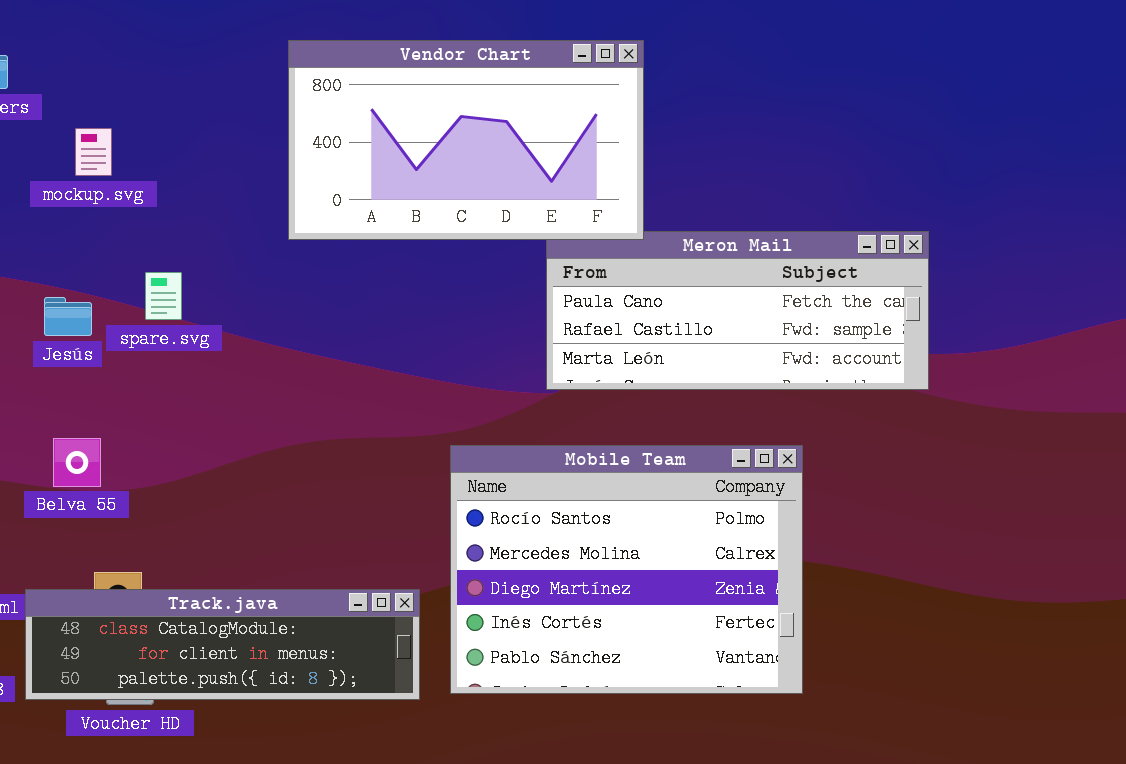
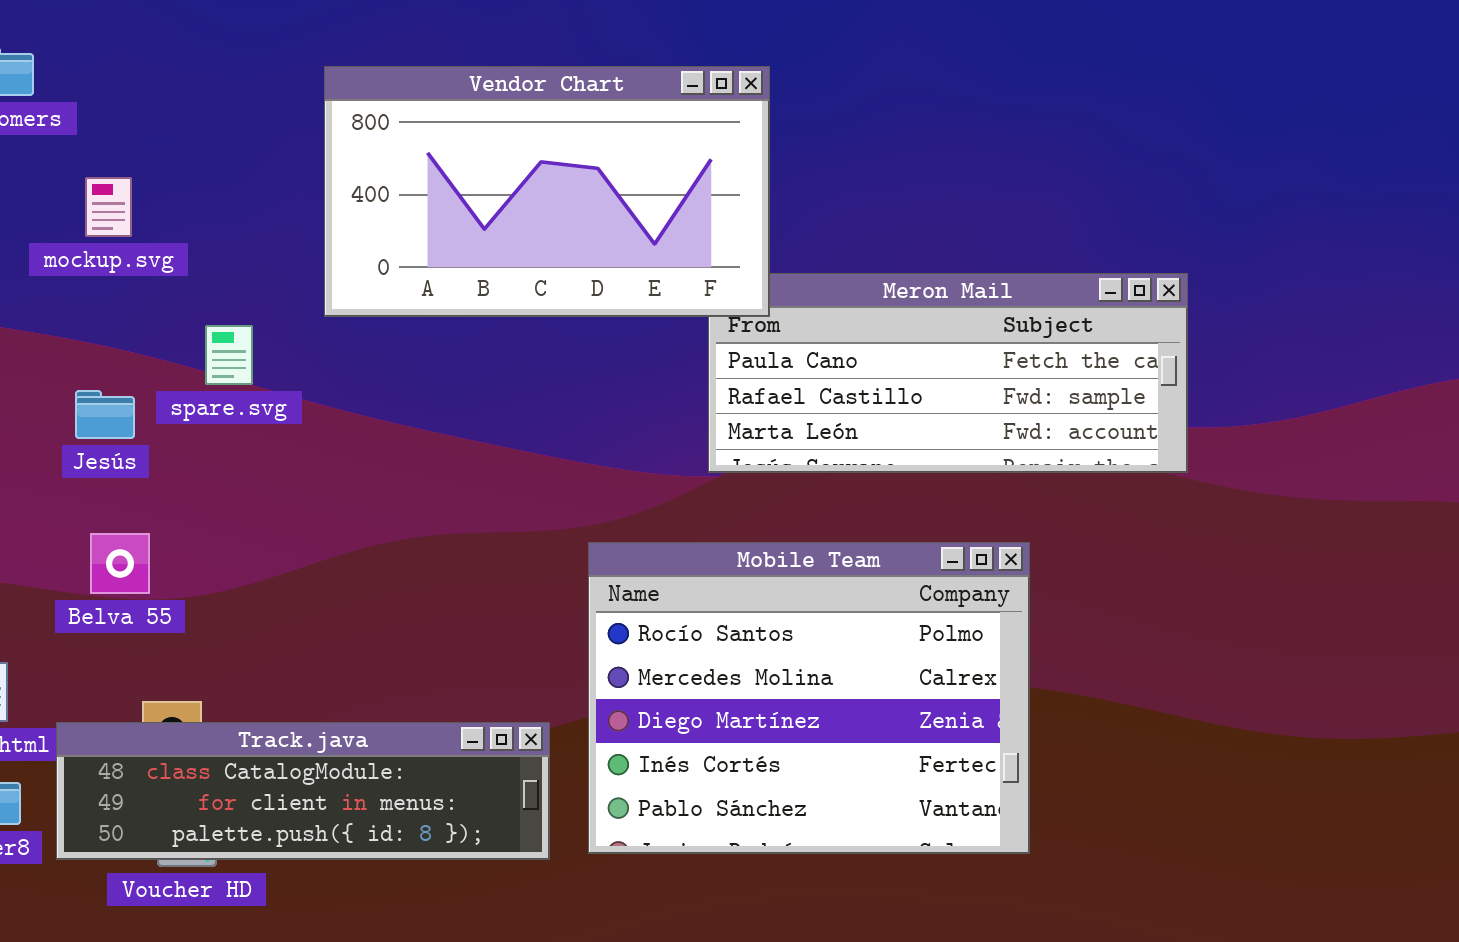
Vendor Chart: [288,40,644,240] -> [324,66,770,317], moved
mockup.svg: [75,128,112,176] -> [85,177,132,237], moved
Jesús: [44,297,92,336] -> [75,390,135,439], moved

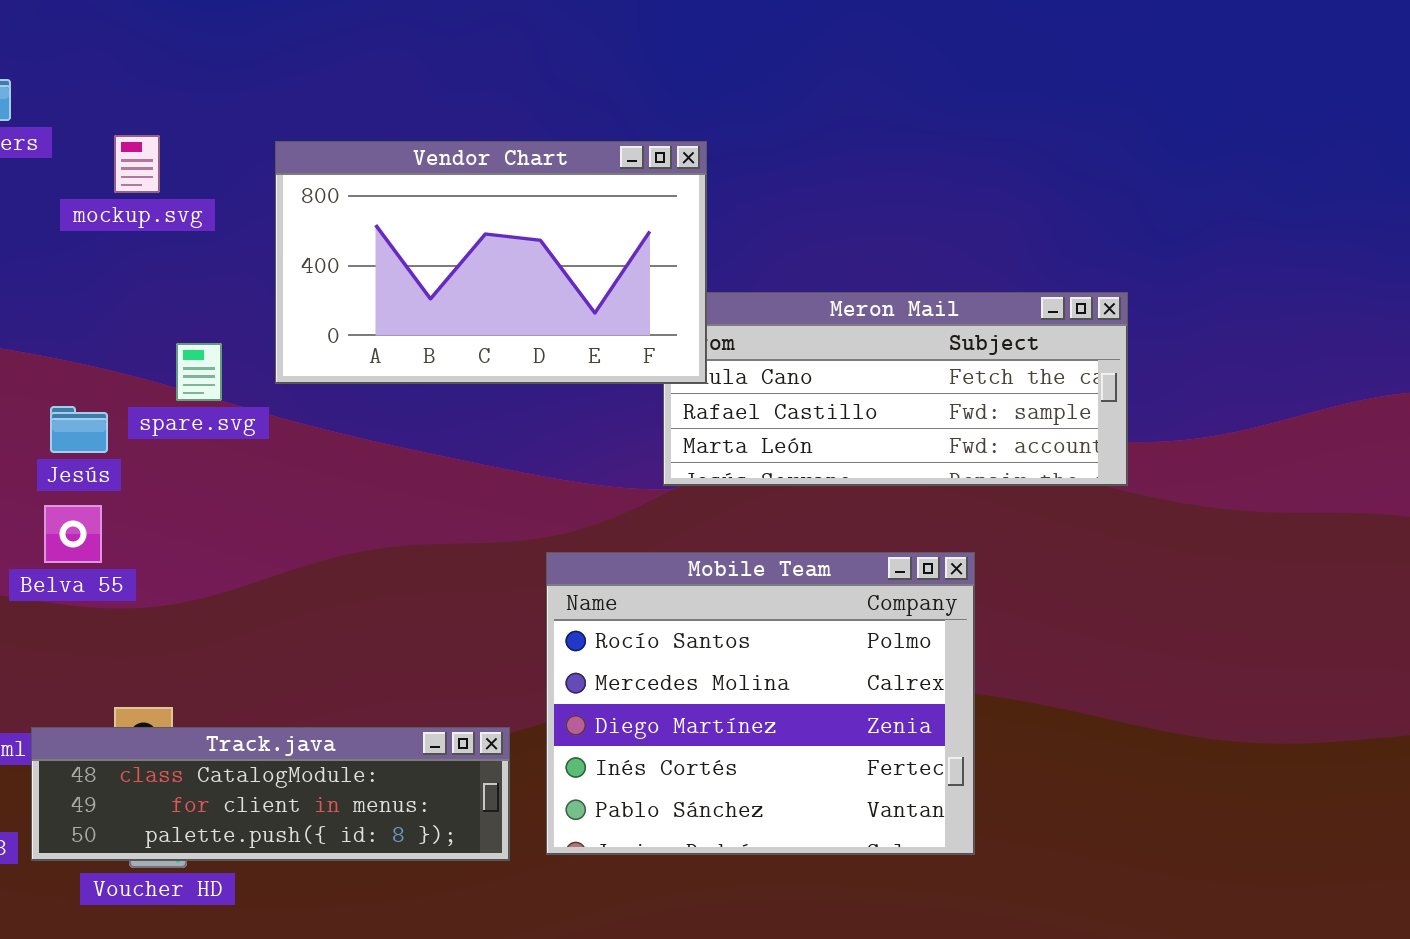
Vendor Chart: [324,66,770,317] -> [275,141,707,384], moved
mockup.svg: [85,177,132,237] -> [114,135,160,193], moved
Belva 55: [90,533,150,594] -> [44,505,102,563], moved

